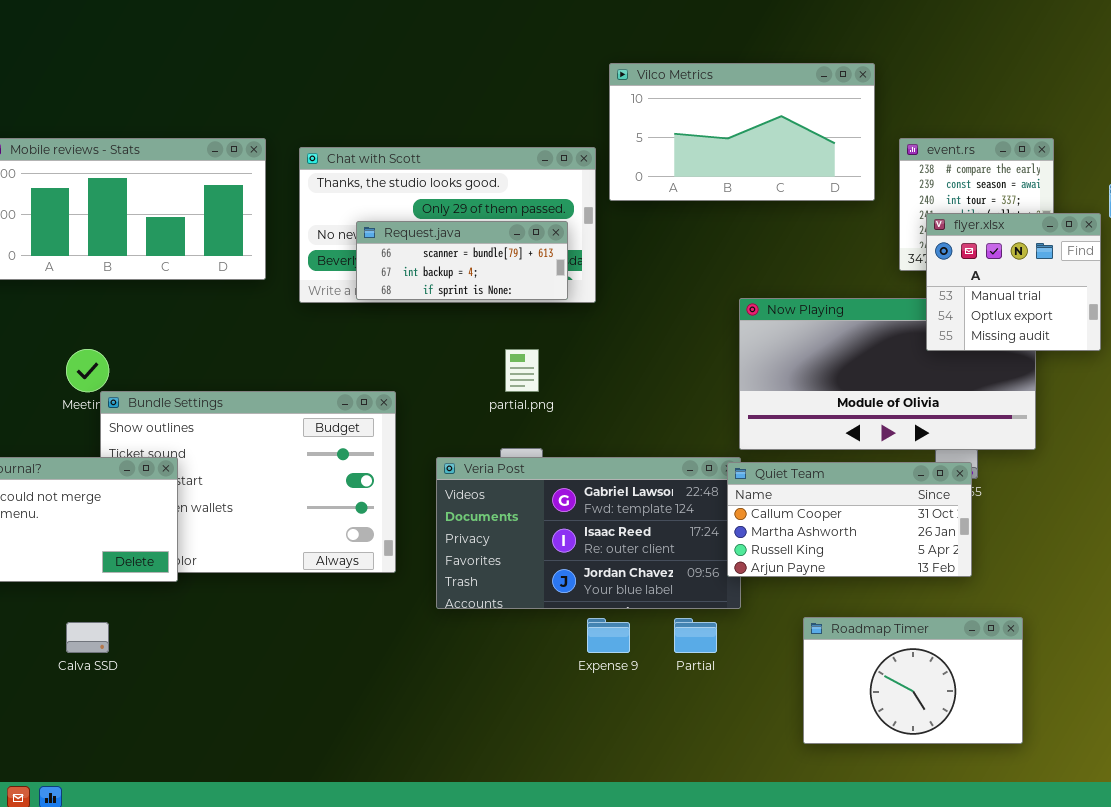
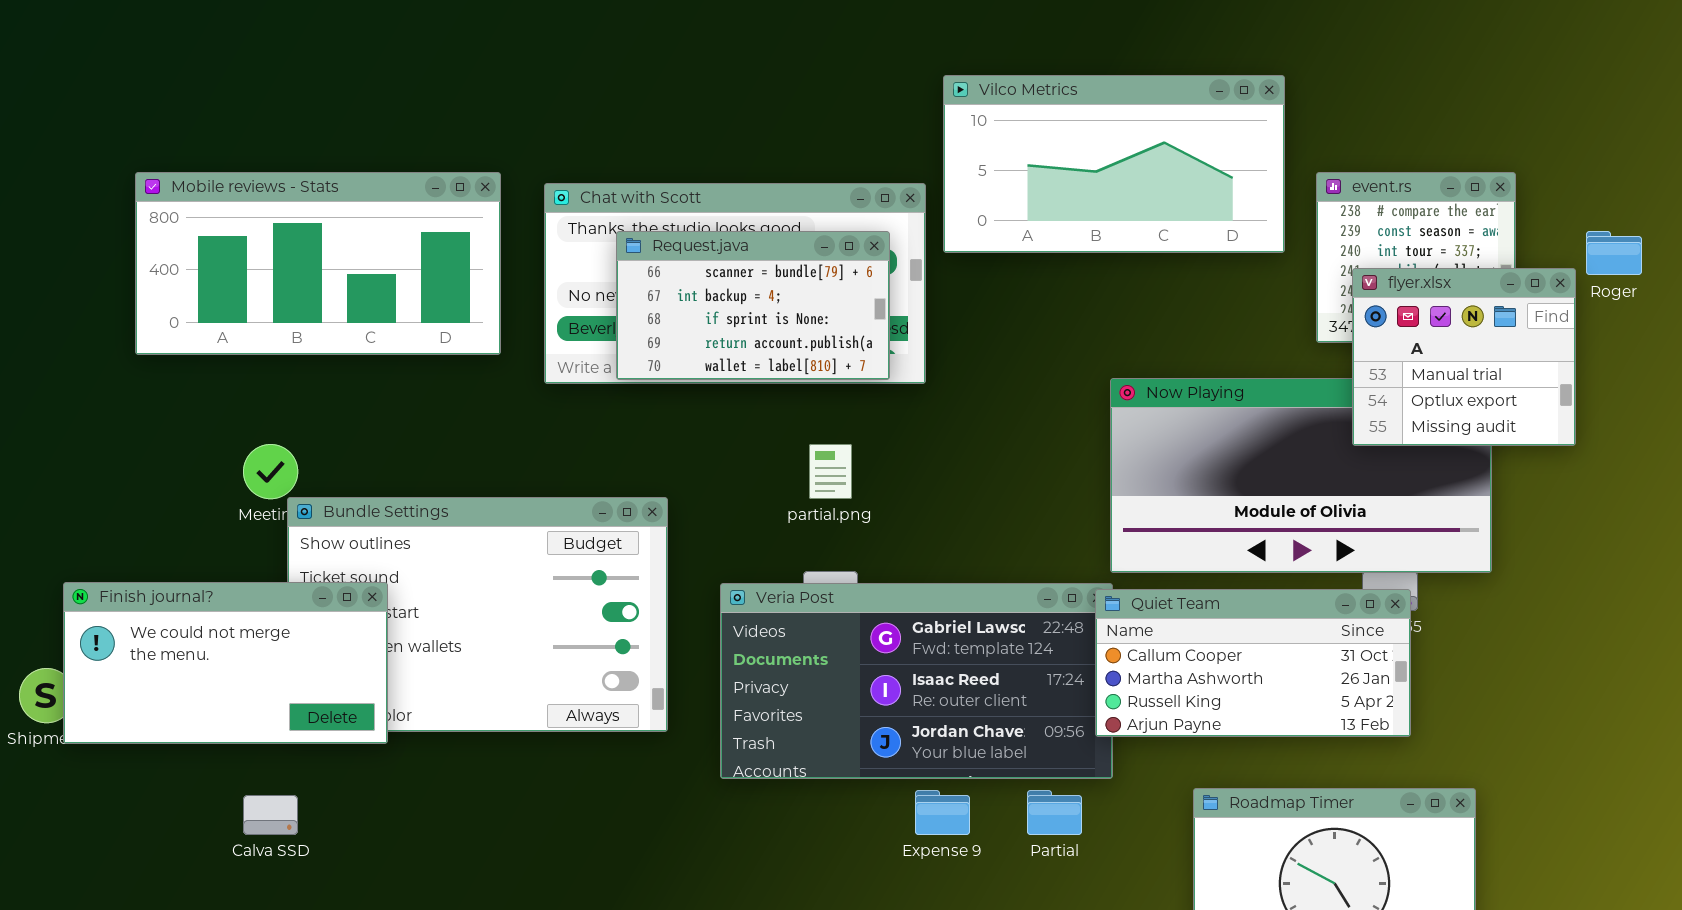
Request.java: [356,221,568,300] -> [616,231,890,380], resized

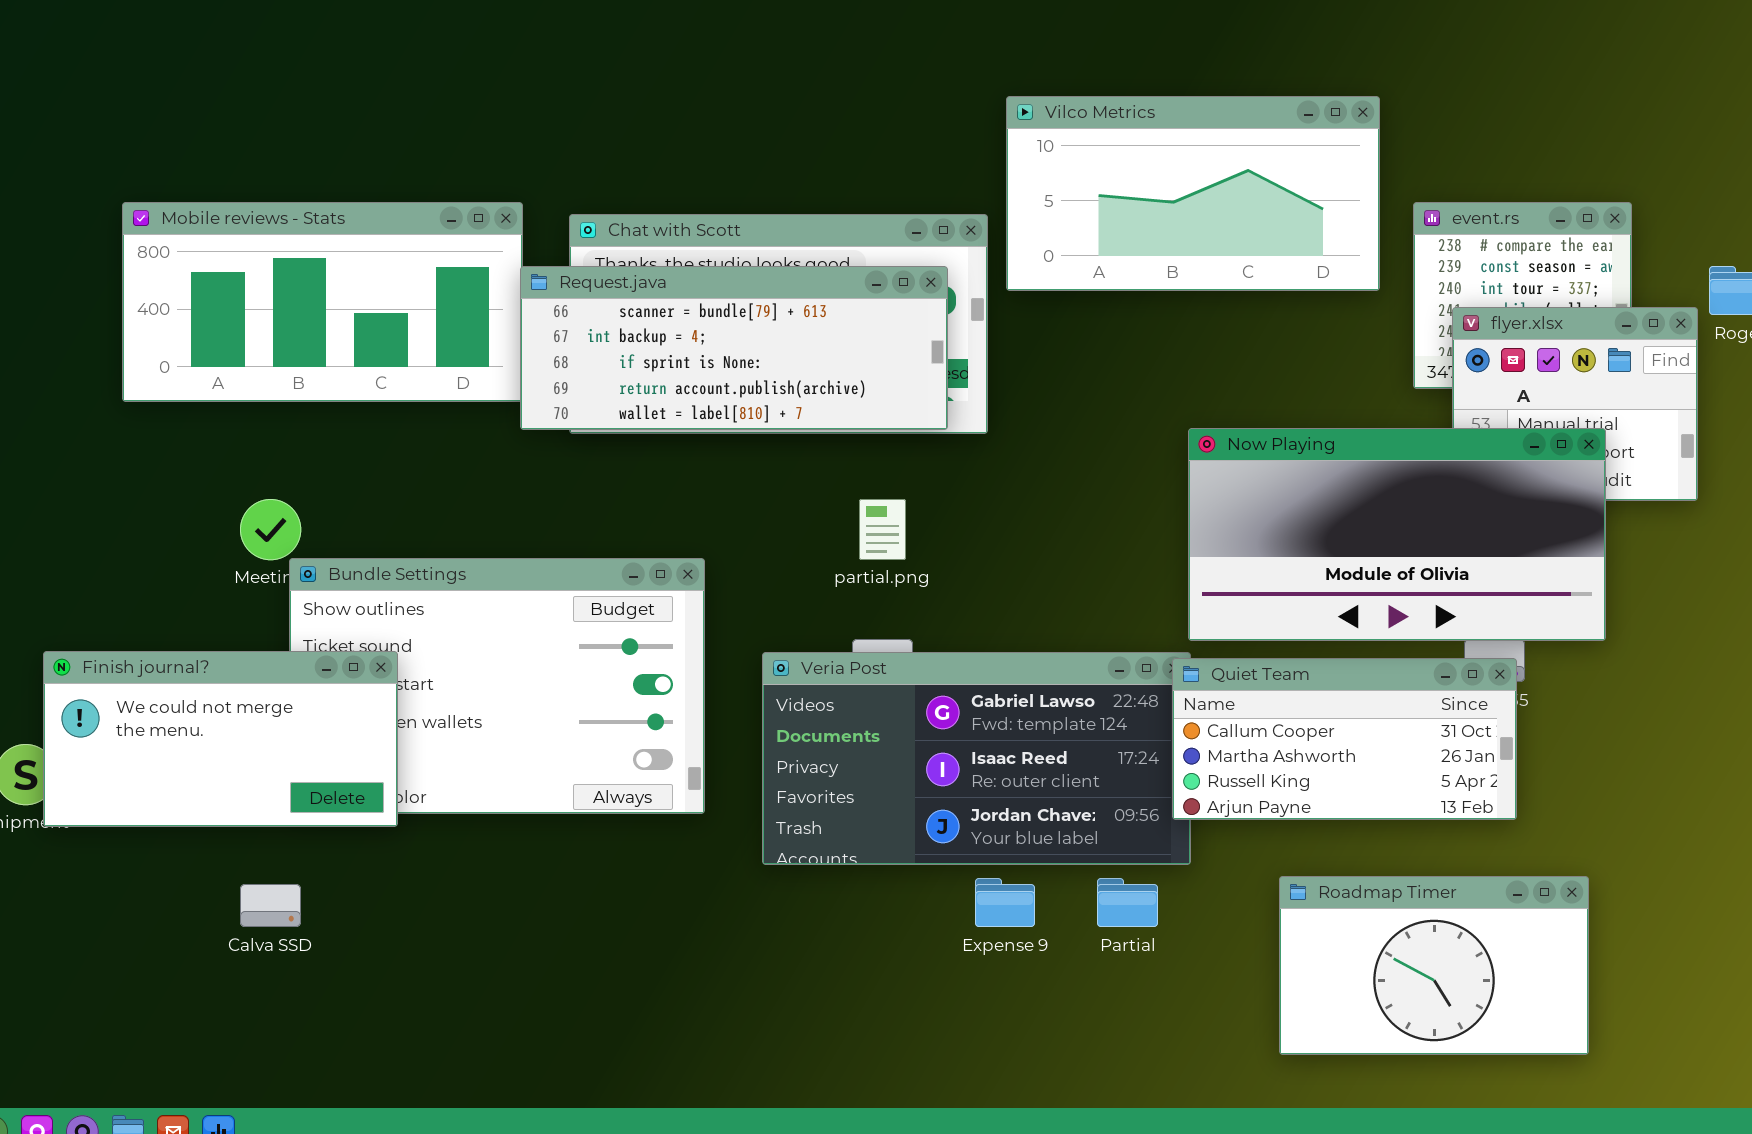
Request.java: [616,231,890,380] -> [520,266,948,430], resized
Now Playing: [1110,378,1492,573] -> [1188,428,1606,641], raised

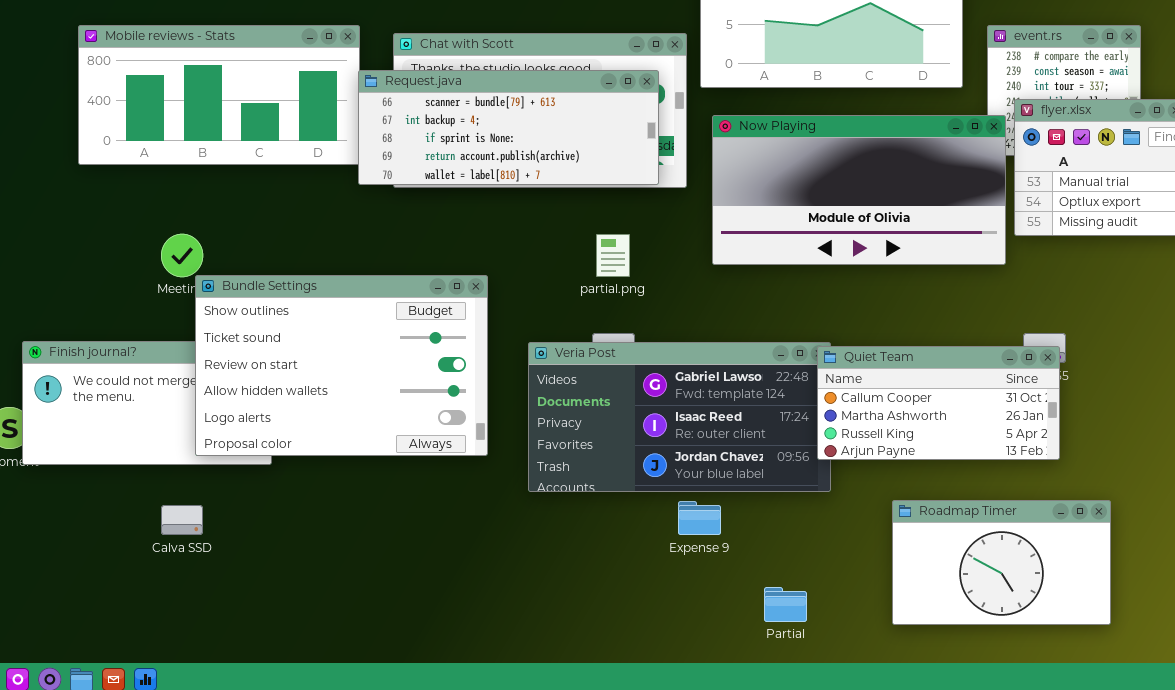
Now Playing: [1188,428,1606,641] -> [712,115,1006,265], moved
Bundle Settings: [289,558,705,814] -> [195,275,488,456], raised
Partial: [1097,878,1158,927] -> [764,587,807,622], moved

